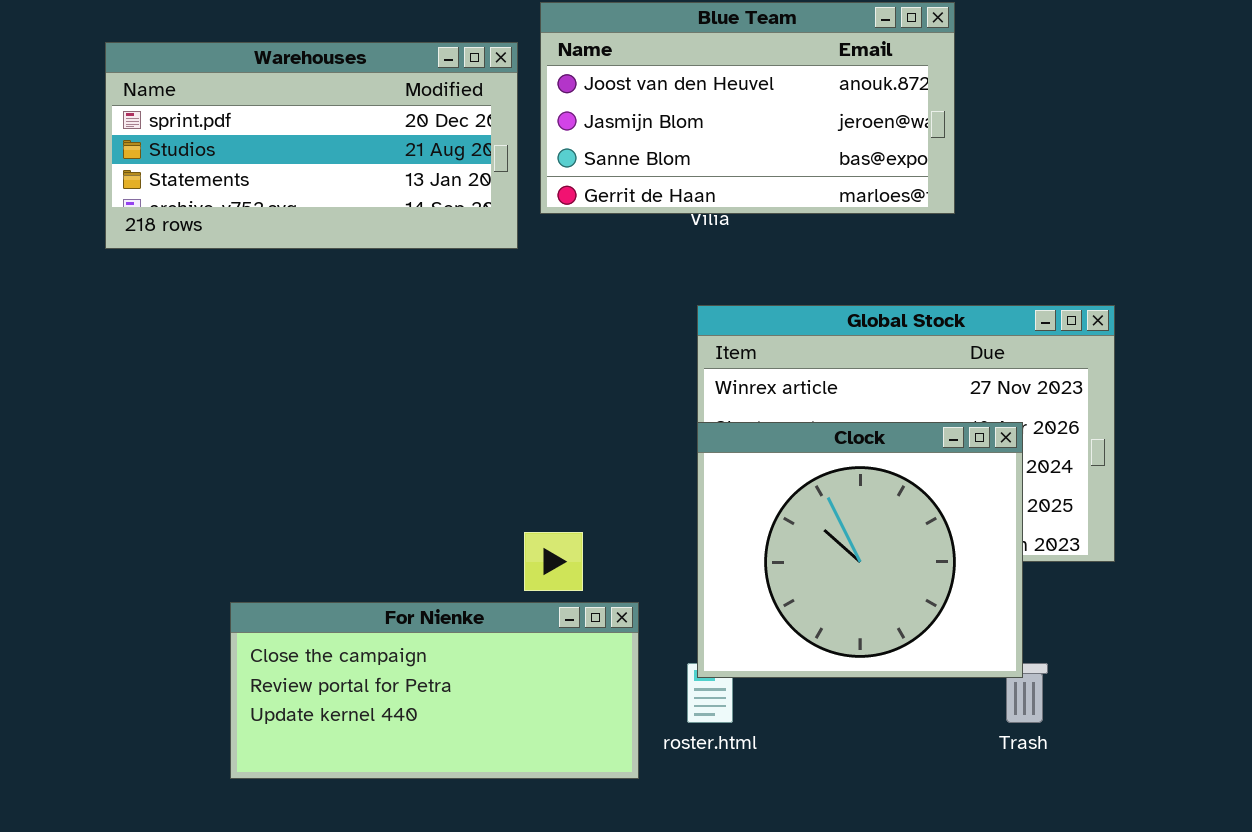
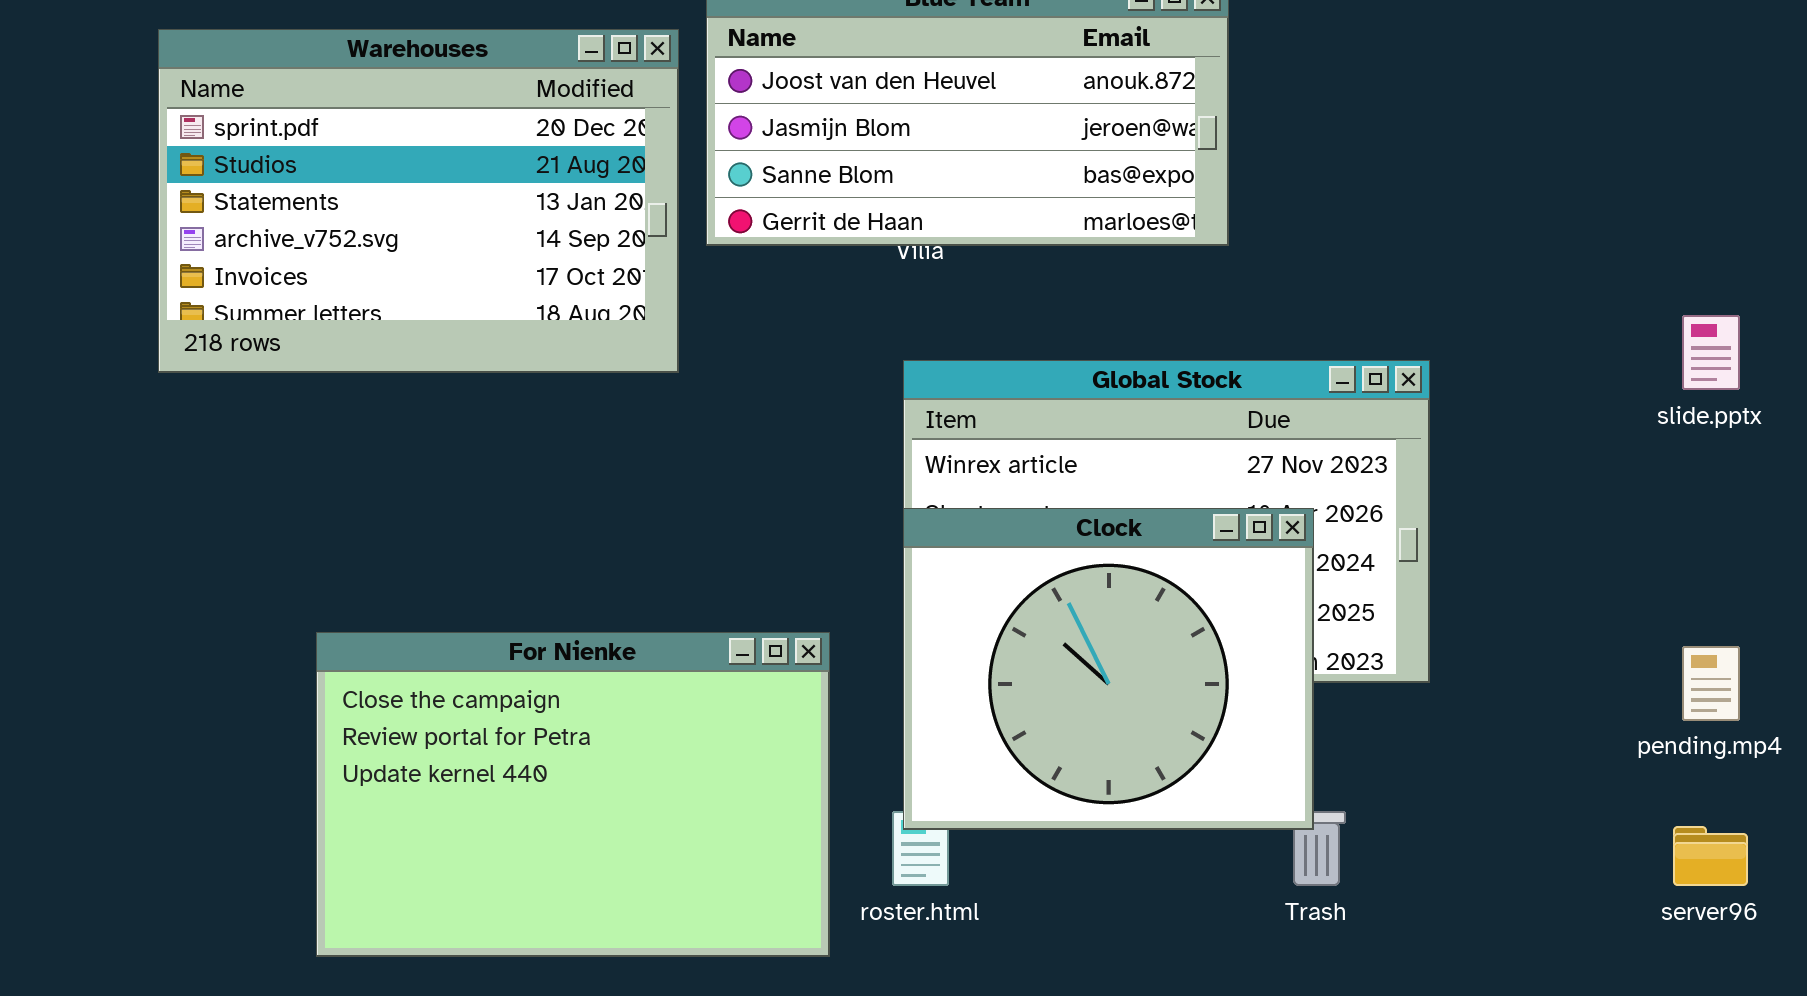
Warehouses: [105,42,518,249] -> [158,29,679,373], resized
For Nienke: [230,602,639,779] -> [316,632,830,957], resized

